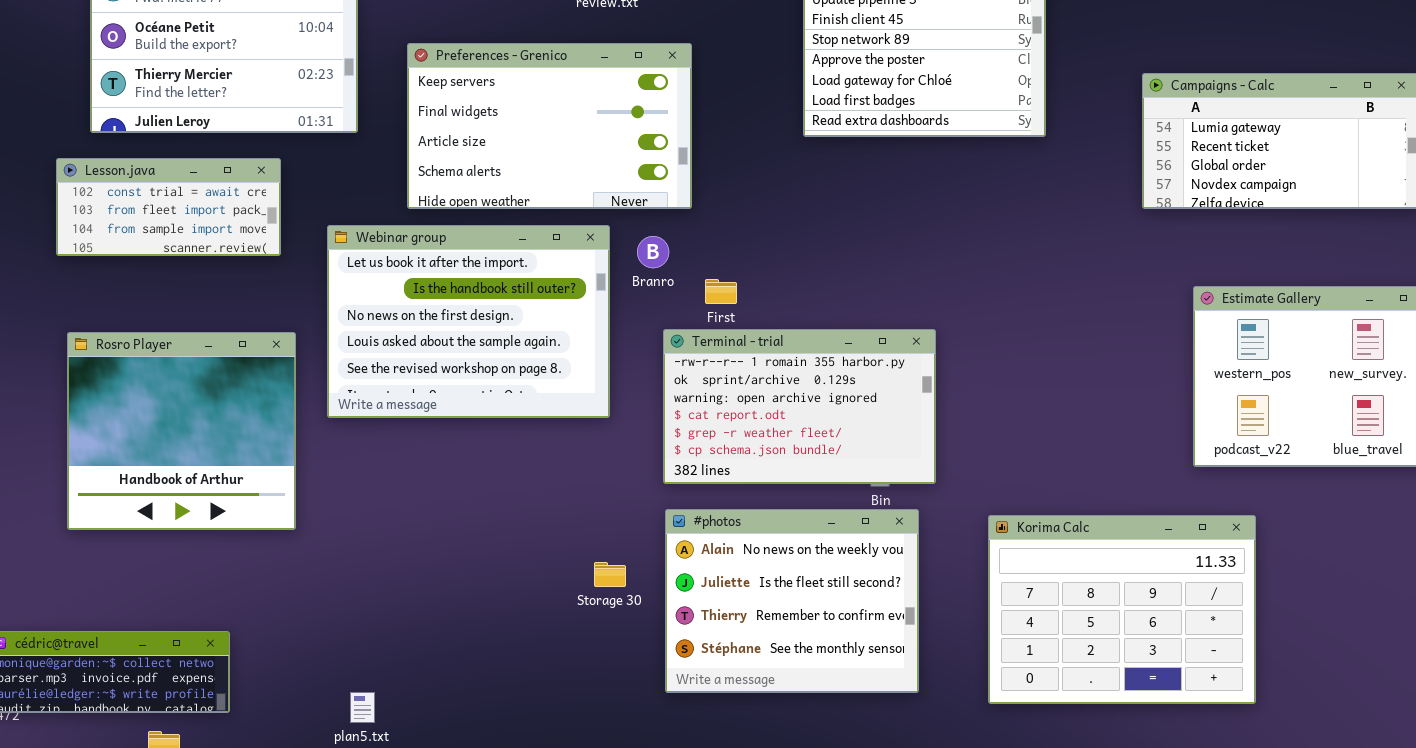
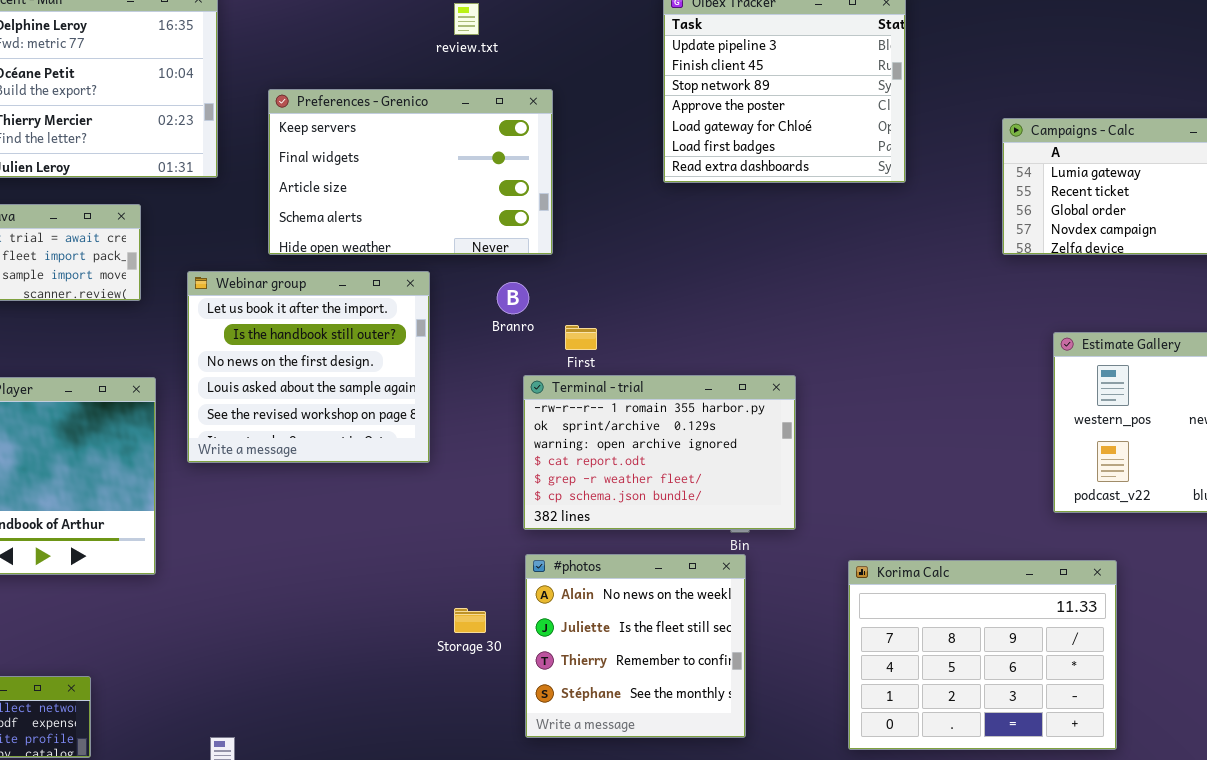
Webinar group: [327,225,610,418] -> [187,271,430,463], resized
#photos: [665,509,919,693] -> [525,554,746,738], resized

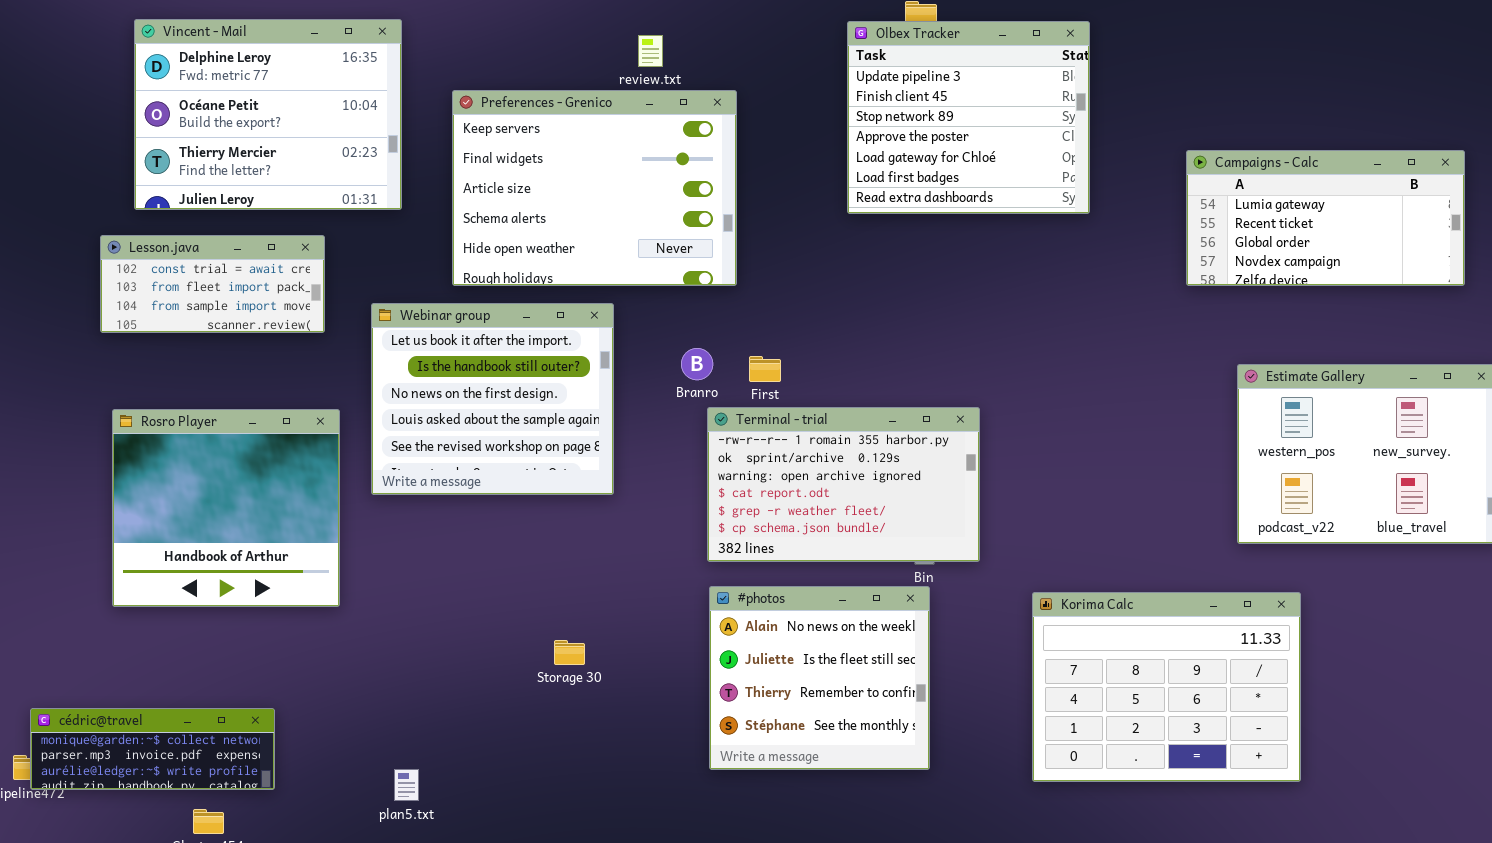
Preferences - Grenico: [268,89,553,255] -> [452,90,737,286], resized
Branro: [497,282,529,314] -> [681,348,713,380], moved
Storage 30: [454,608,486,633] -> [554,640,585,665], moved

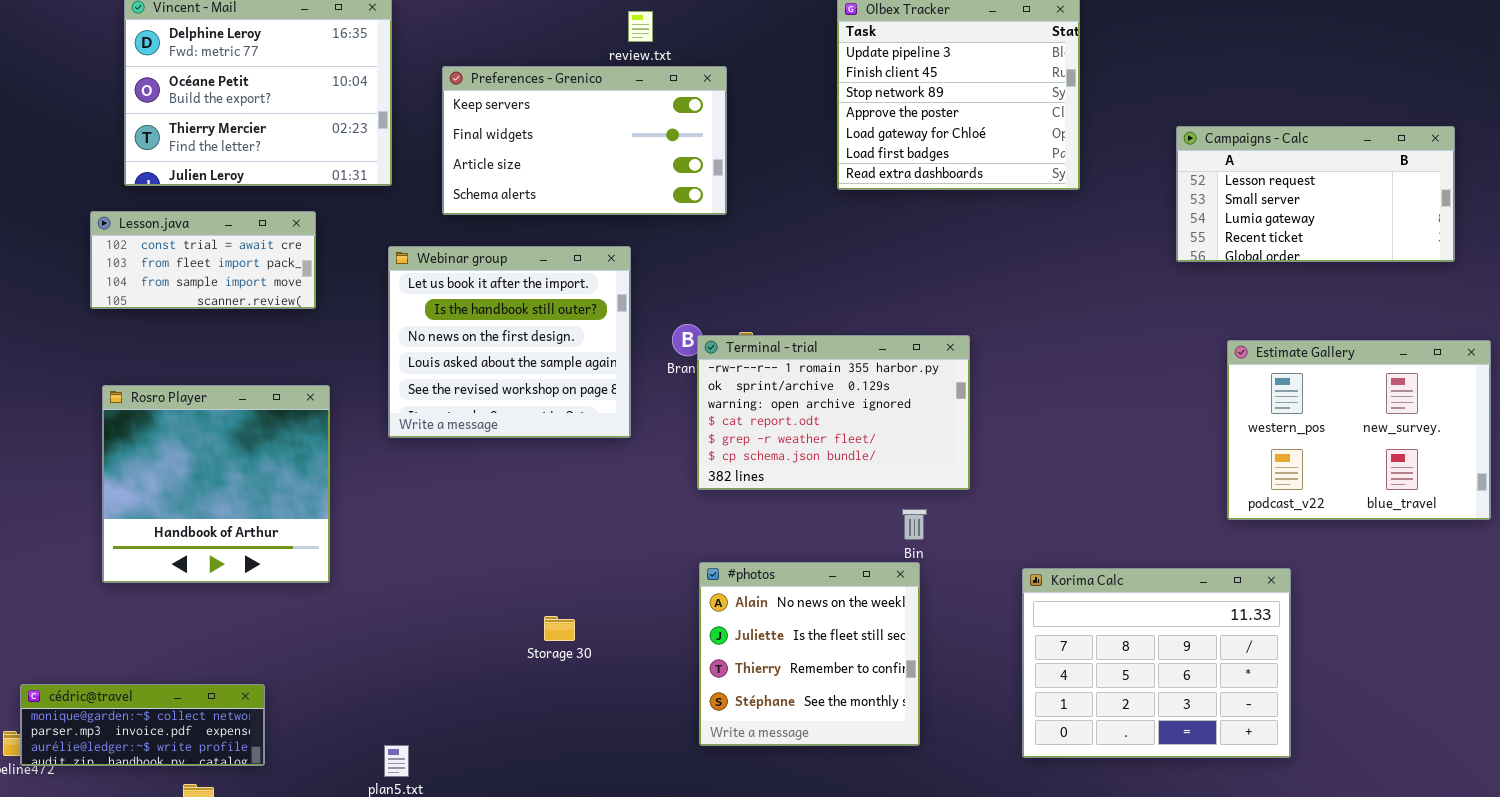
Preferences - Grenico: [452,90,737,286] -> [442,66,727,215], resized
Campaigns - Calc: [1186,150,1465,286] -> [1176,126,1455,262], scrolled up 2 rows
Webinar group: [371,303,614,495] -> [388,246,631,438], moved
Terminal - trial: [707,407,980,562] -> [697,335,970,490], moved

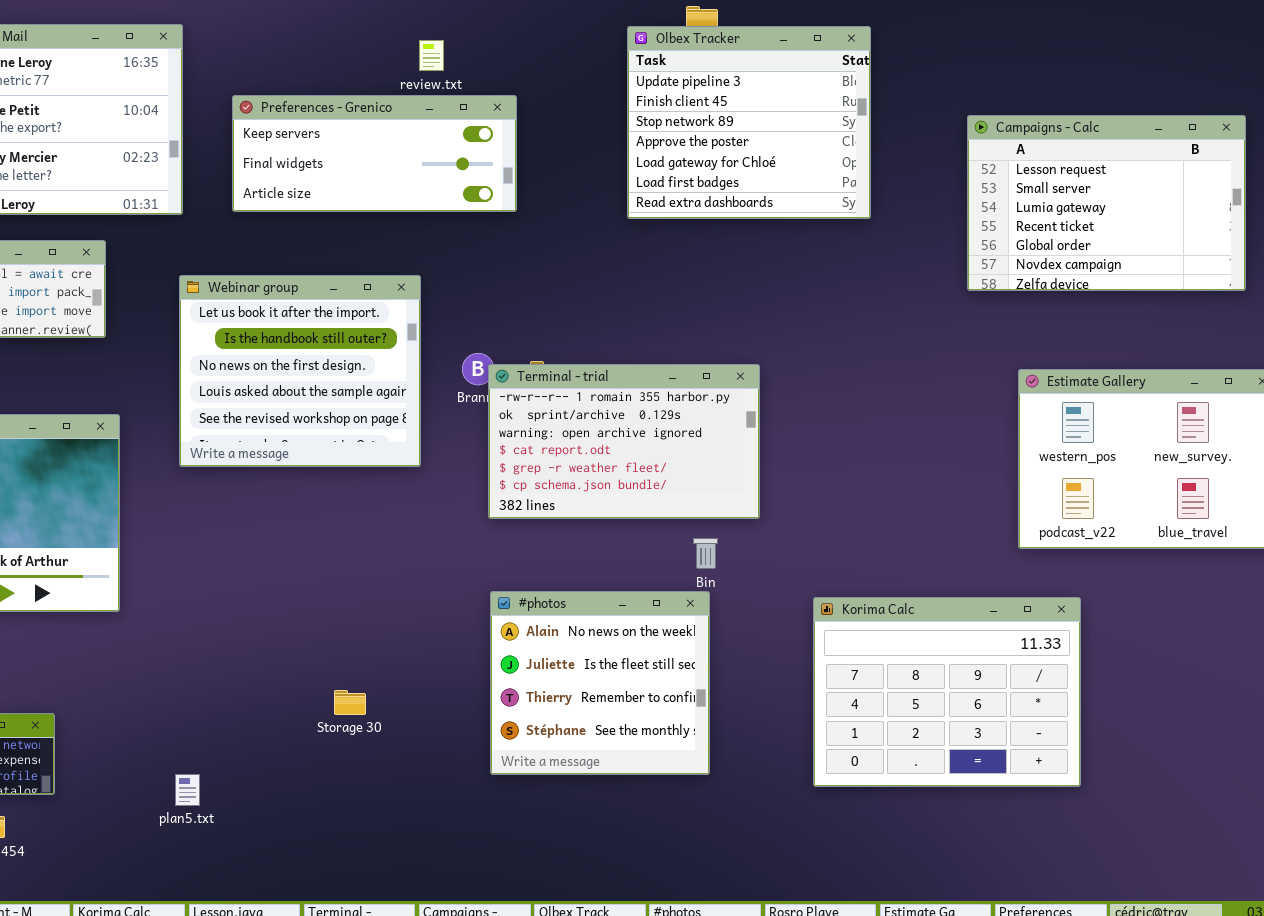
Preferences - Grenico: [442,66,727,215] -> [232,95,517,212], resized
Campaigns - Calc: [1176,126,1455,262] -> [967,115,1246,291], resized
Storage 30: [544,616,575,641] -> [334,690,366,715], moved

